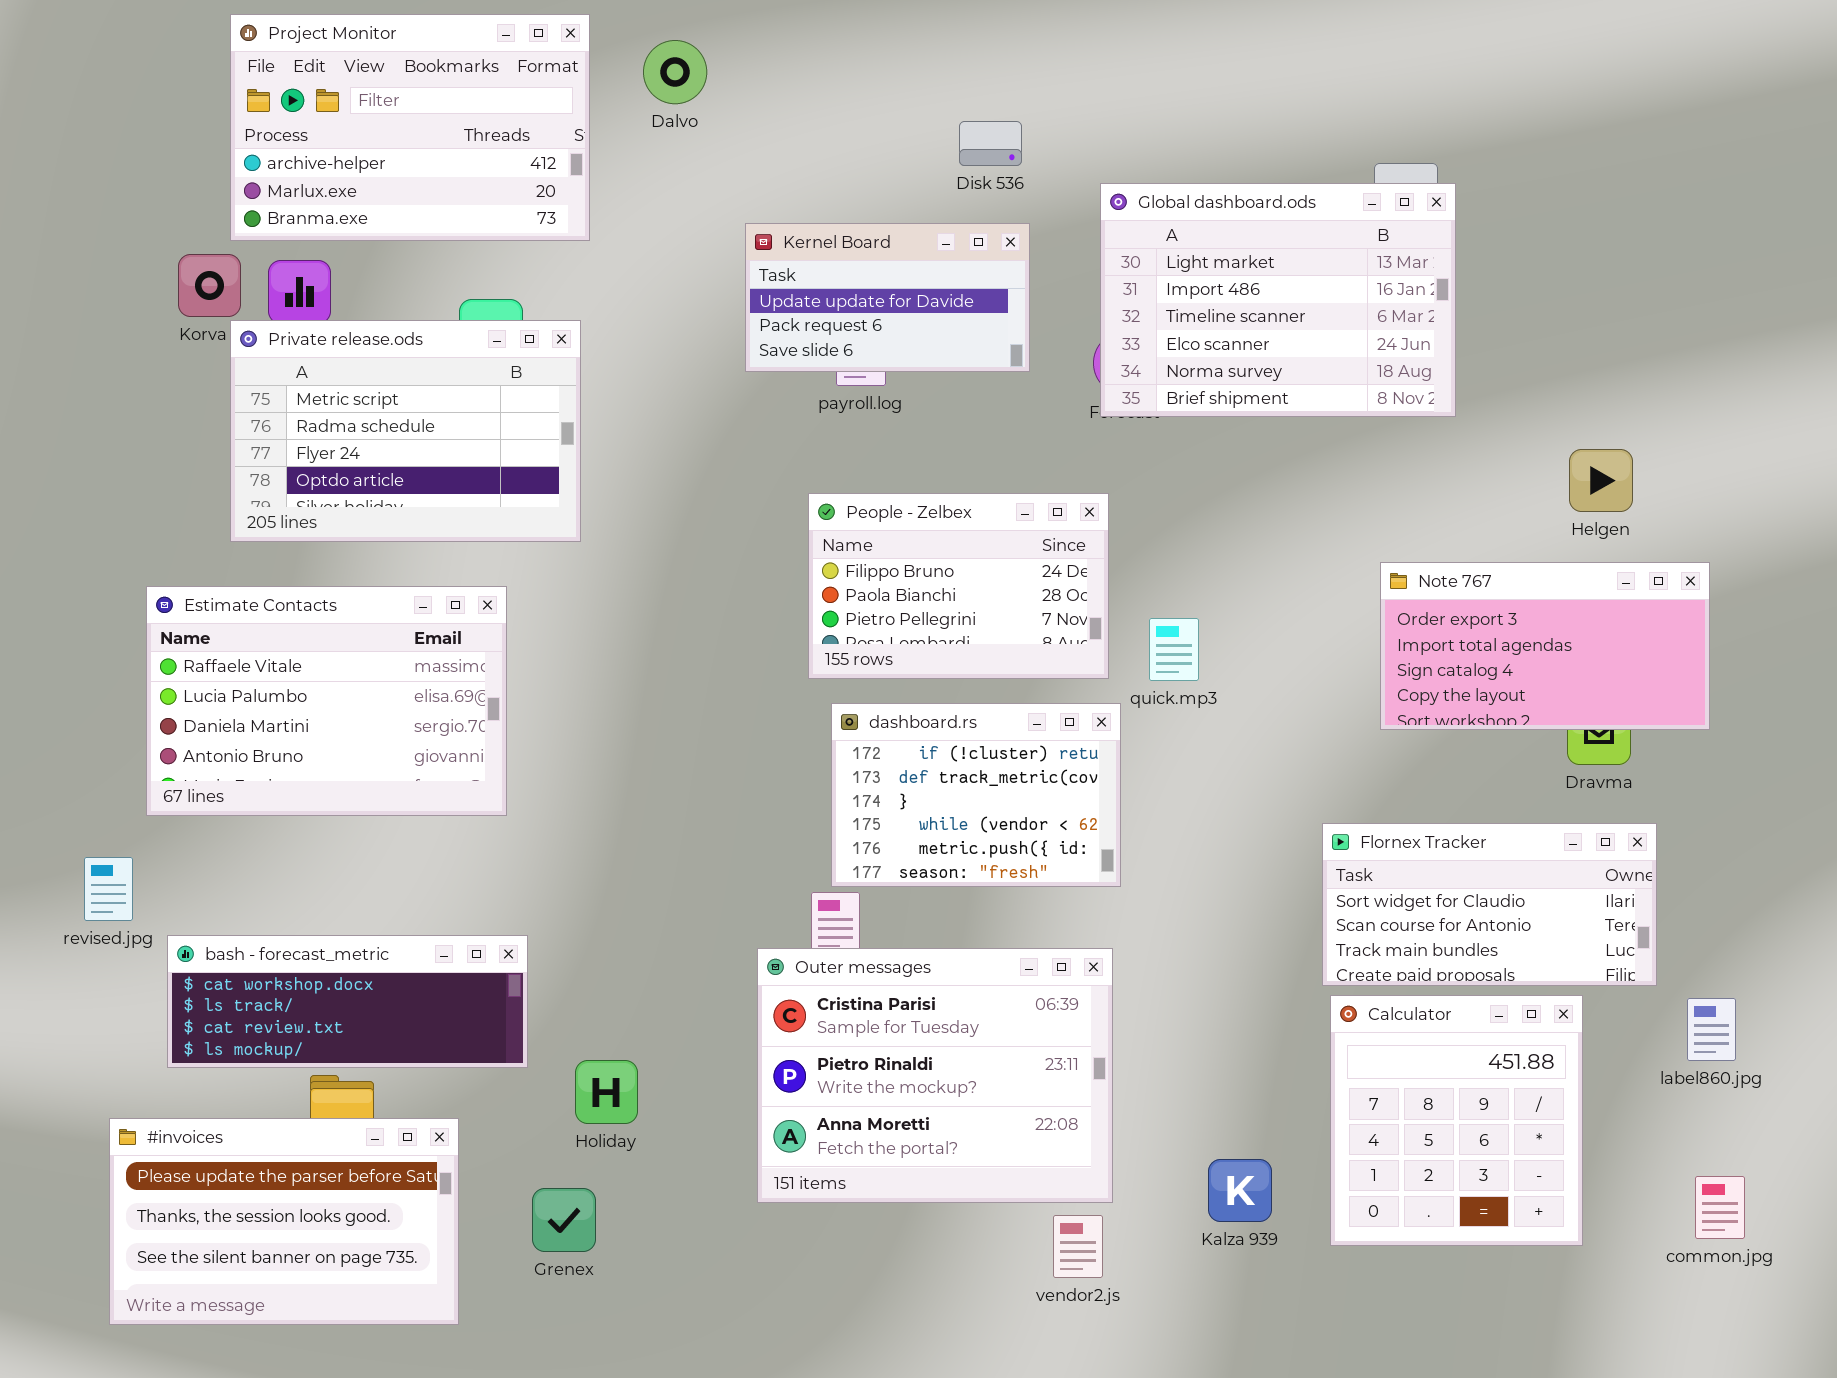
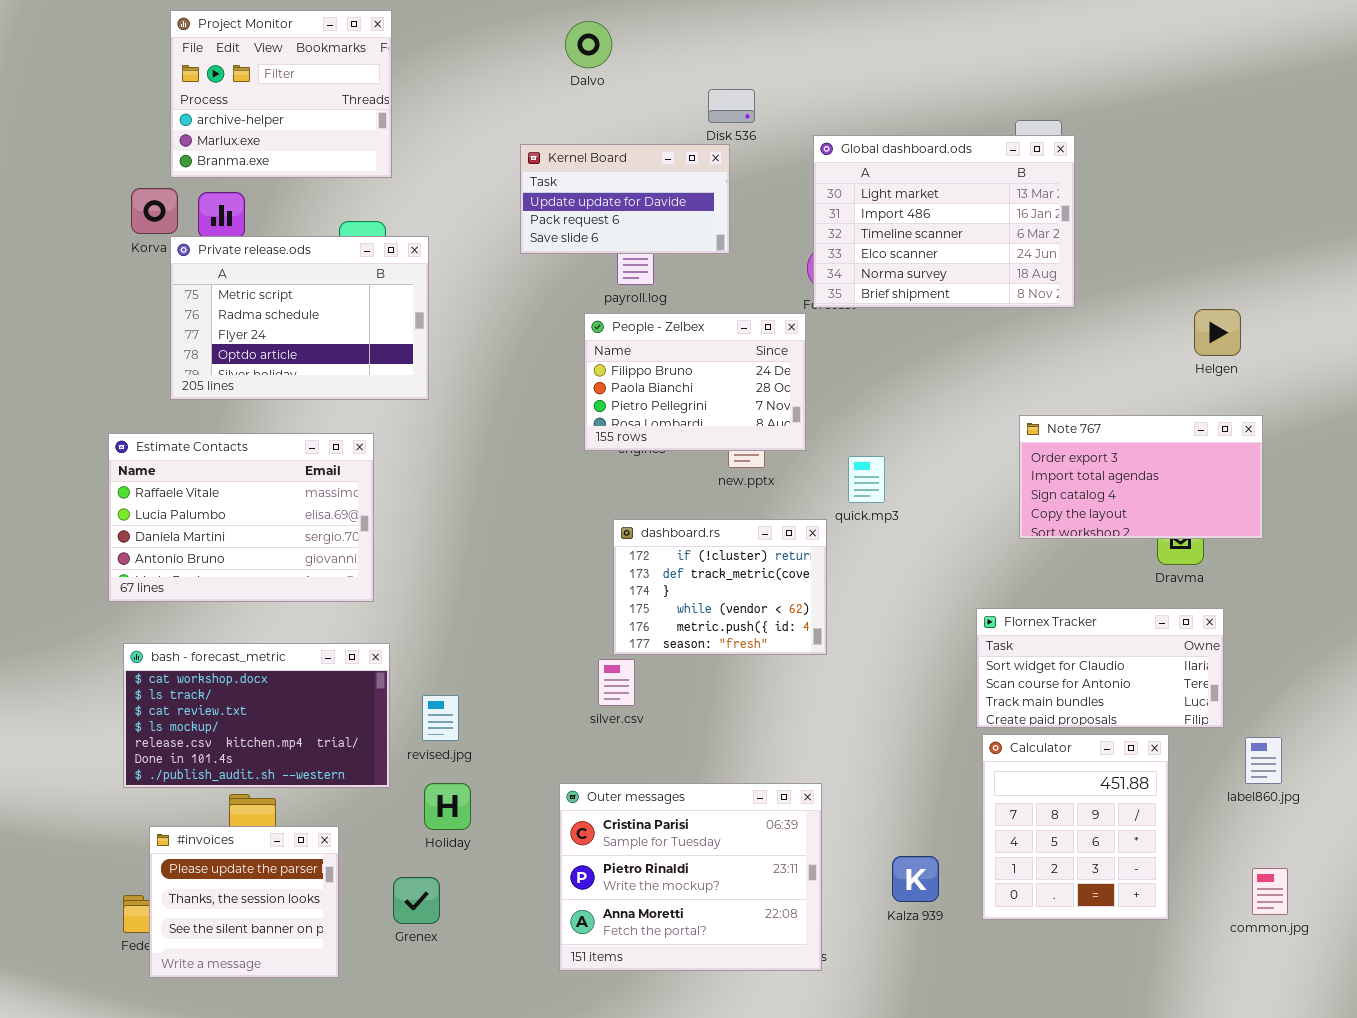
Project Monitor: [230,14,590,241] -> [170,10,392,178], resized
Dalvo: [643,40,707,104] -> [565,21,612,68], moved
Kernel Board: [745,223,1030,372] -> [520,144,730,254], moved
Helgen: [1569,449,1633,512] -> [1194,309,1241,356], moved
People - Zelbex: [808,493,1109,679] -> [584,313,806,451], moved
revised.jpg: [84,857,133,921] -> [422,695,459,741], moved
bash - forecast_metric: [167,935,528,1068] -> [123,643,390,788], resized
Outer messages: [757,948,1113,1203] -> [559,783,822,971], moved
#invoices: [109,1118,459,1325] -> [149,826,339,978], resized

